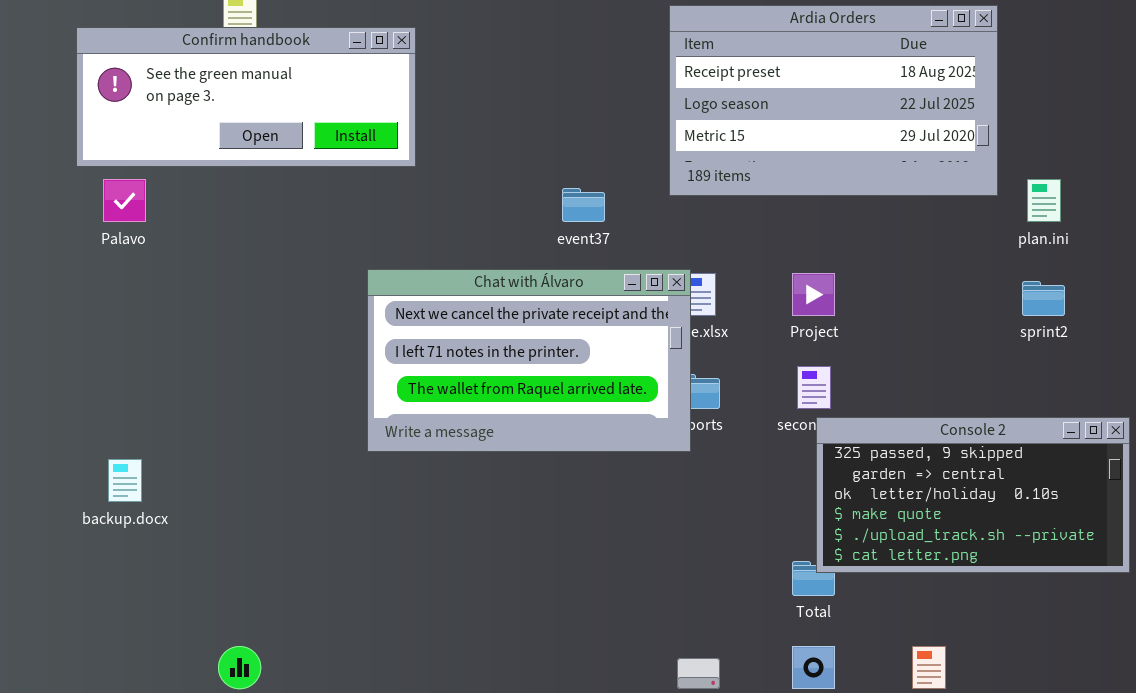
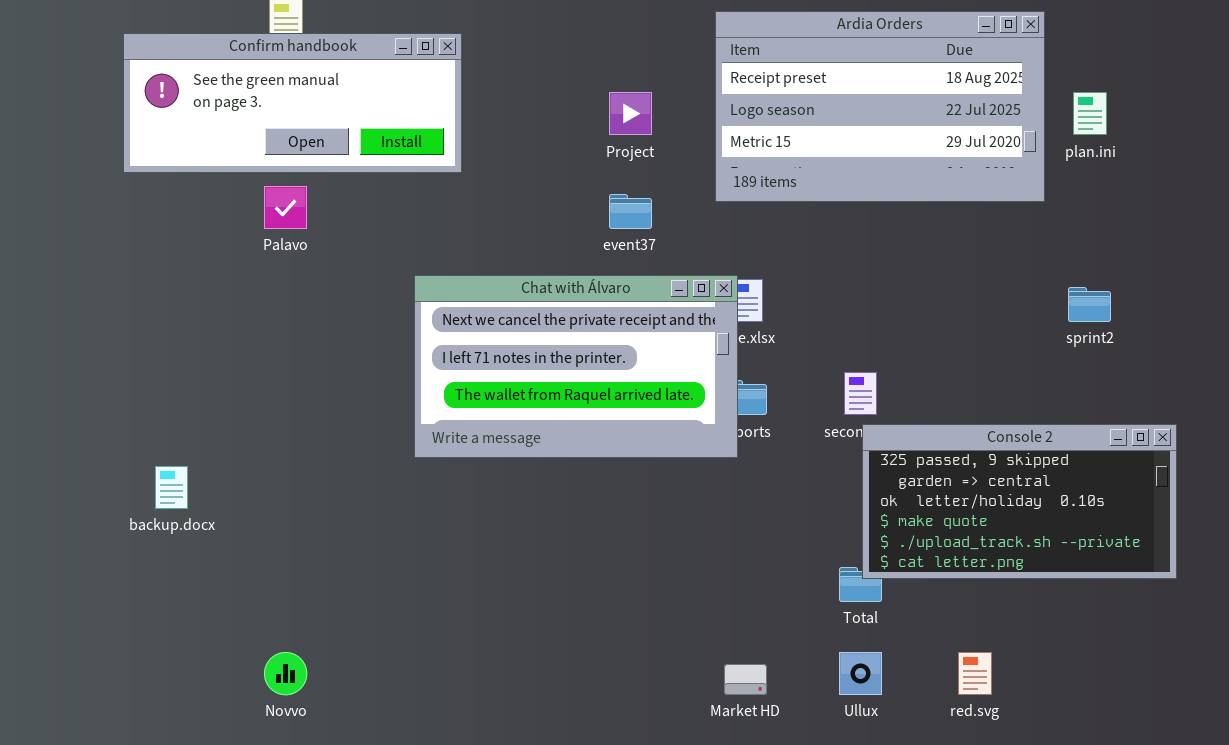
Palavo: [103,179,146,222] -> [264,186,307,229], moved
plan.ini: [1027,179,1061,222] -> [1073,92,1107,135], moved
Project: [792,273,835,316] -> [609,92,652,135], moved

